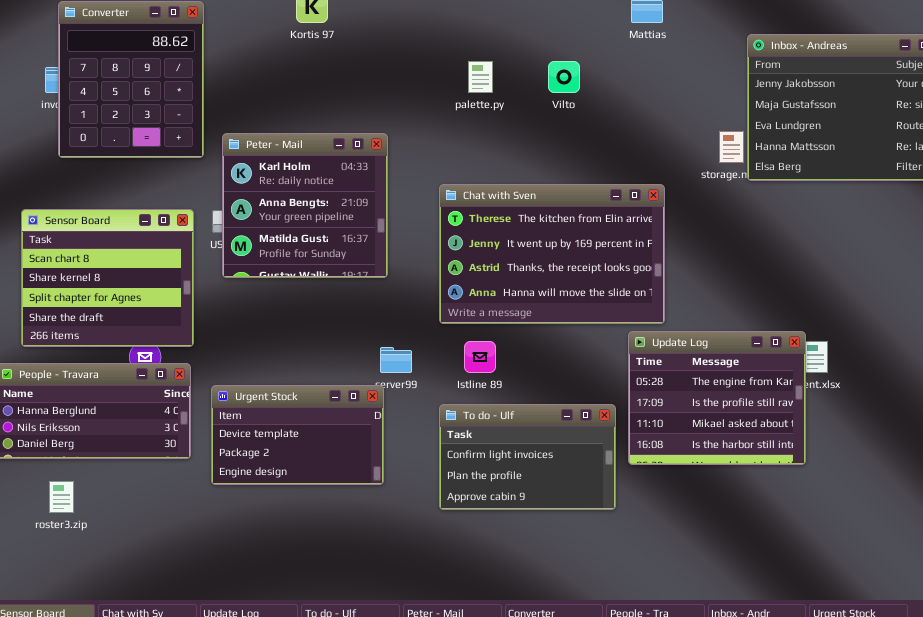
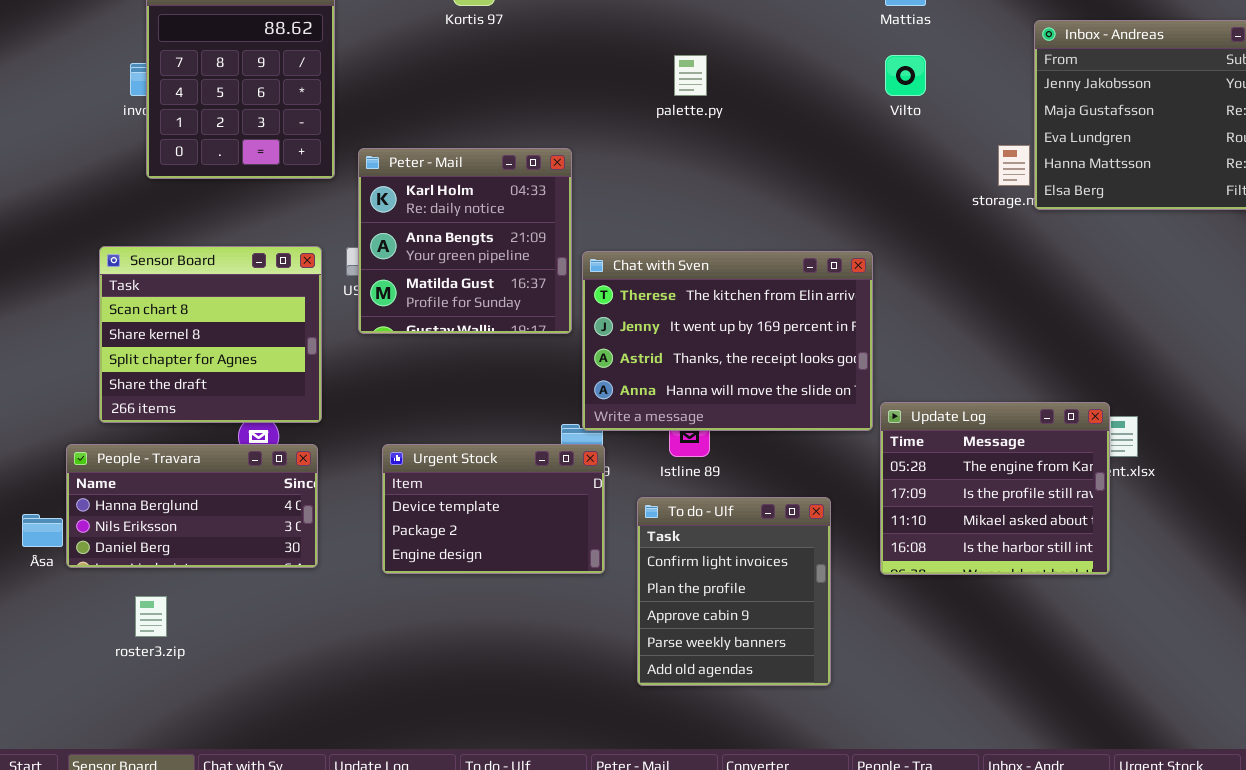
Vilto: [548,61,580,93] -> [885,55,926,96], moved
Chat with Sven: [439,184,665,324] -> [582,251,873,431], moved
Urgent Stock: [211,385,384,485] -> [382,444,605,574], moved
To do - Ulf: [439,404,616,510] -> [637,497,831,686], resized

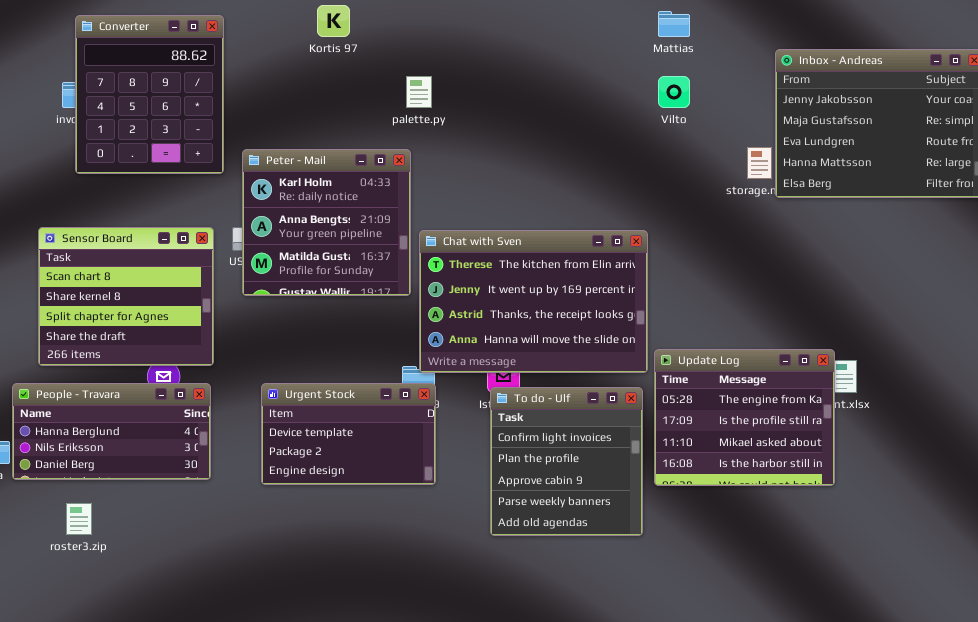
palette.py: [674,55,707,96] -> [406,76,432,108], moved
To do - Ulf: [637,497,831,686] -> [490,387,643,536], moved

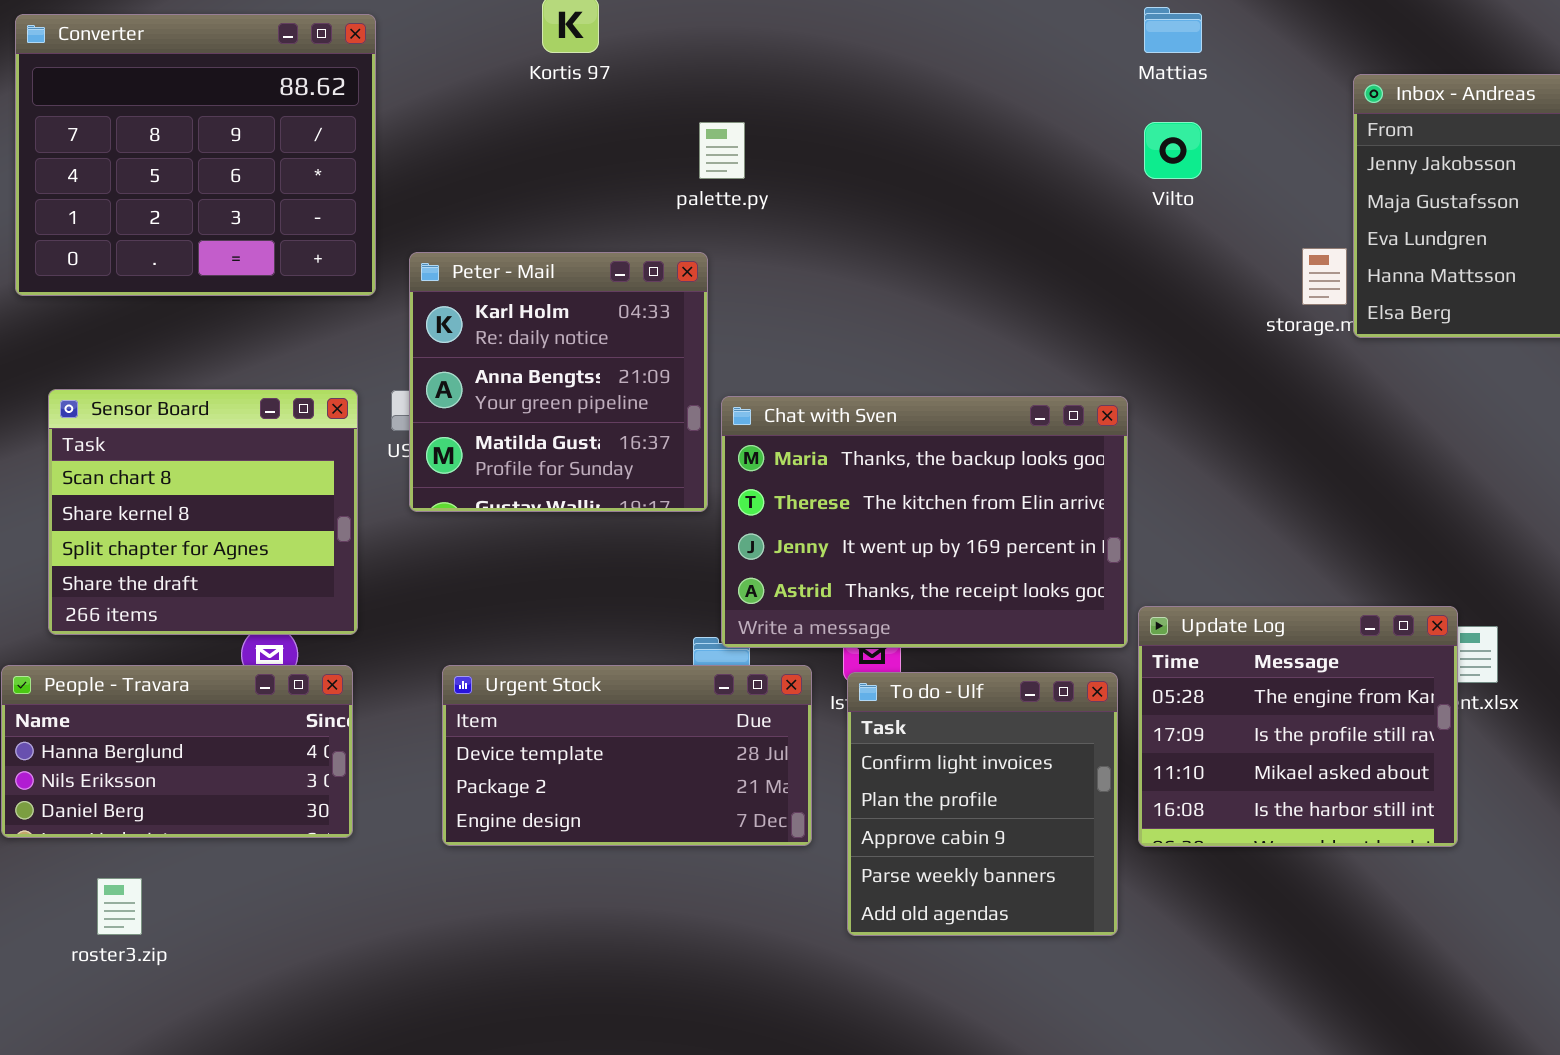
Converter: [75,15,224,174] -> [15,14,376,296], resized
Chat with Sven: [419,230,648,373] -> [721,396,1128,648], scrolled up 1 row
Urgent Stock: [261,383,436,485] -> [442,665,812,846], resized

